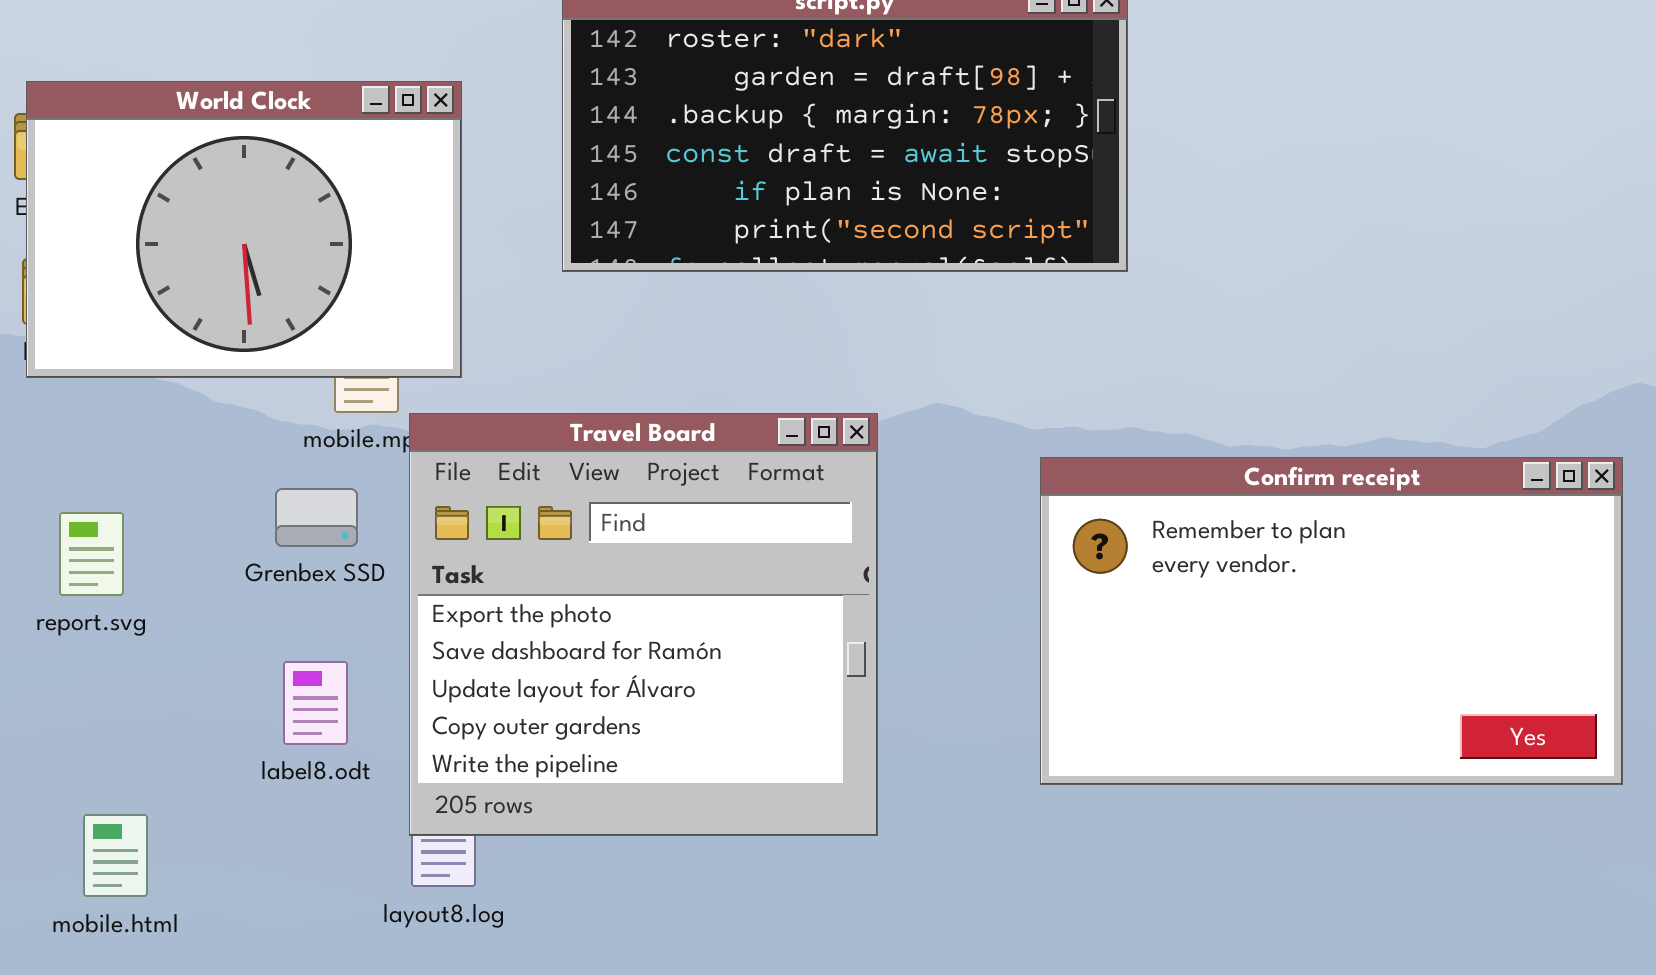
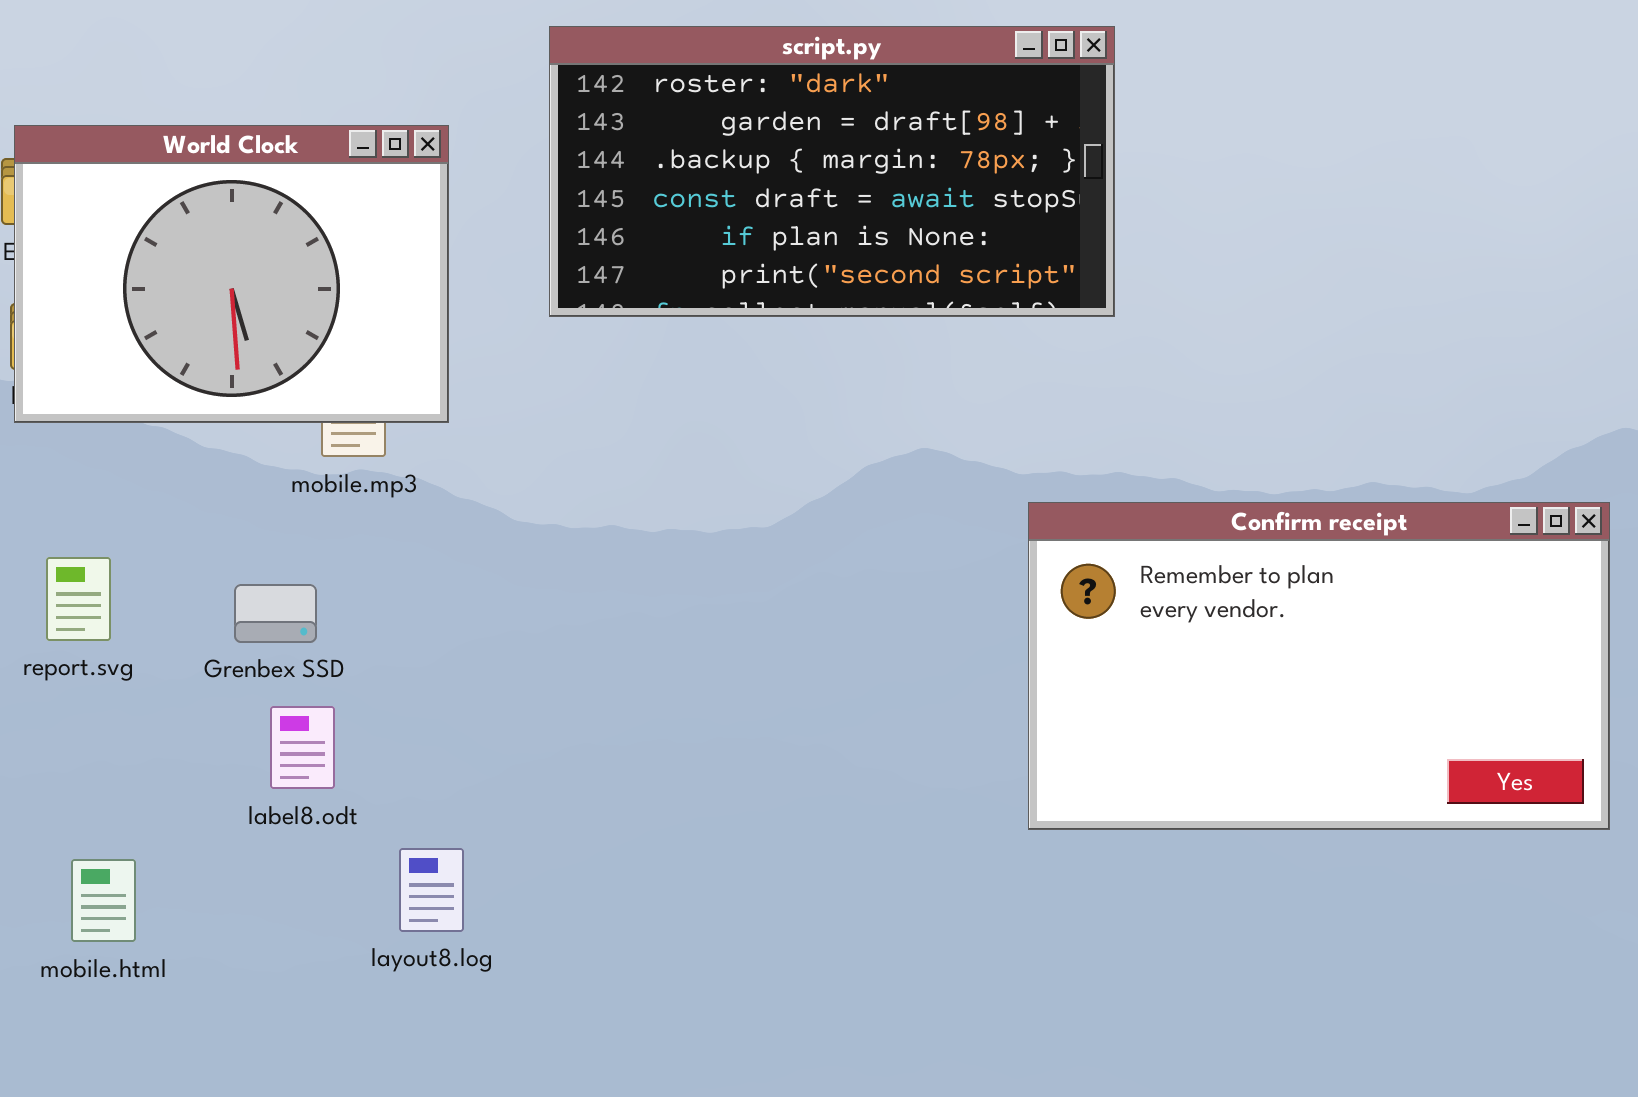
Travel Board: [409,413,878,836] -> none, closed
Grenbex SSD: [275,488,358,547] -> [234,584,317,643], moved

